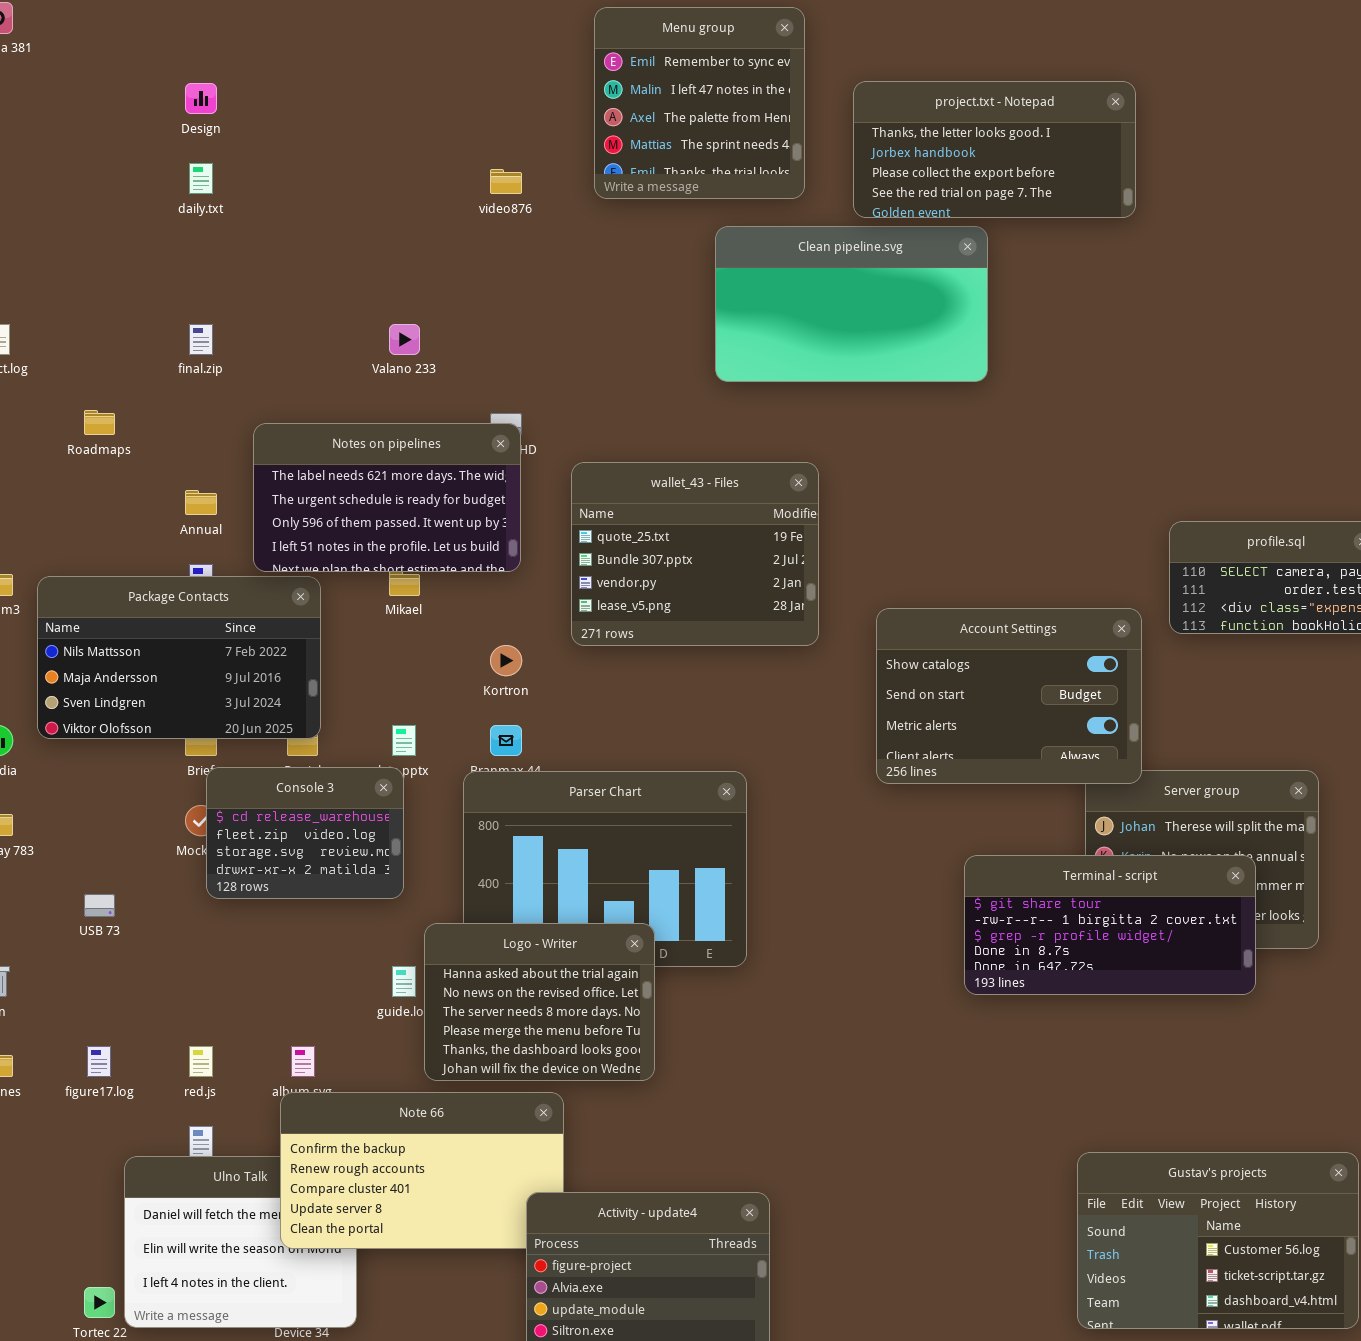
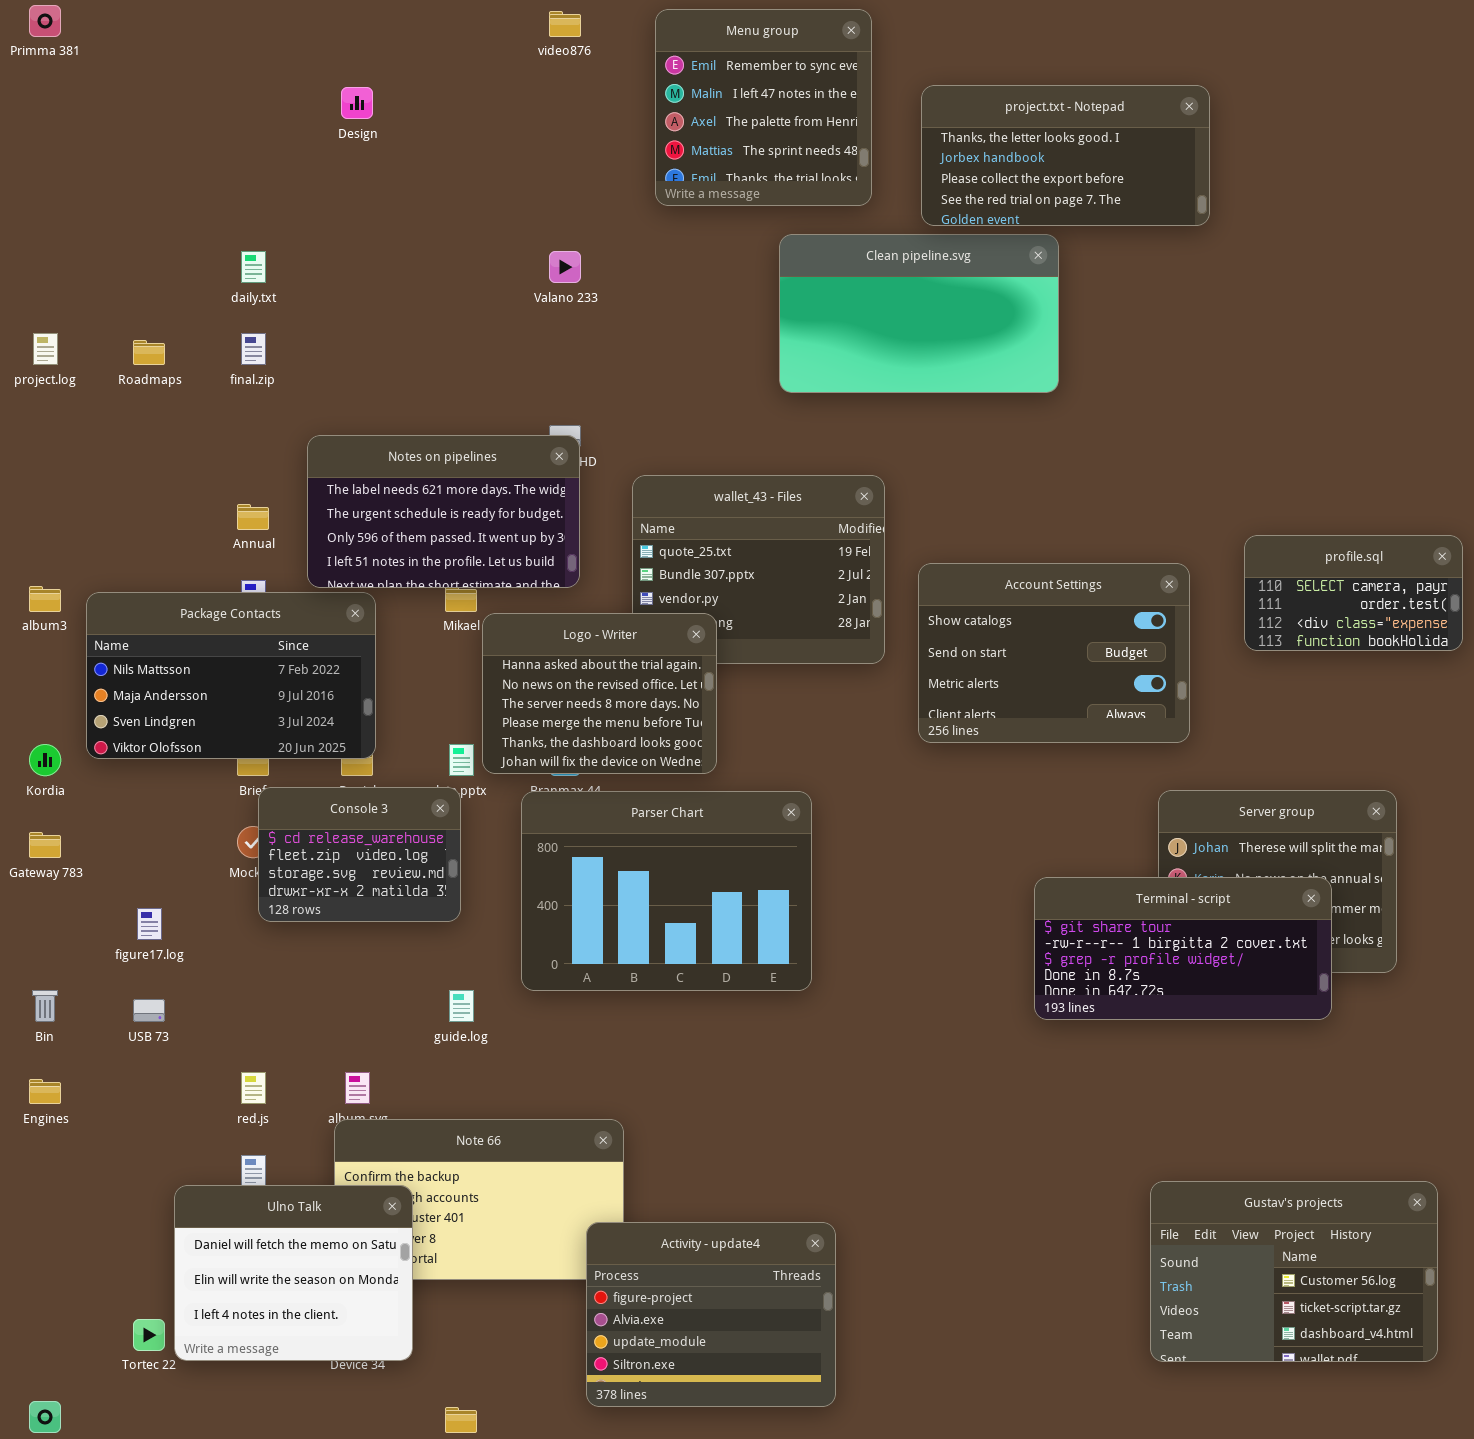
Design: [185,83,217,114] -> [341,87,373,119], moved
daily.txt: [189,163,213,194] -> [241,251,266,283], moved
video876: [490,169,522,194] -> [549,11,581,37], moved
Valano 233: [389,324,420,355] -> [549,251,581,283], moved
Roadmaps: [84,410,115,435] -> [133,340,165,365], moved
Account Settings: [876,608,1142,784] -> [918,563,1190,743], moved
USB 73: [84,894,115,917] -> [133,999,165,1022], moved
Logo - Writer: [424,923,655,1081] -> [482,613,717,774], moved
figure17.log: [87,1046,111,1077] -> [137,908,162,940], moved
Ulno Talk: [124,1156,357,1328] -> [174,1185,413,1361], raised

